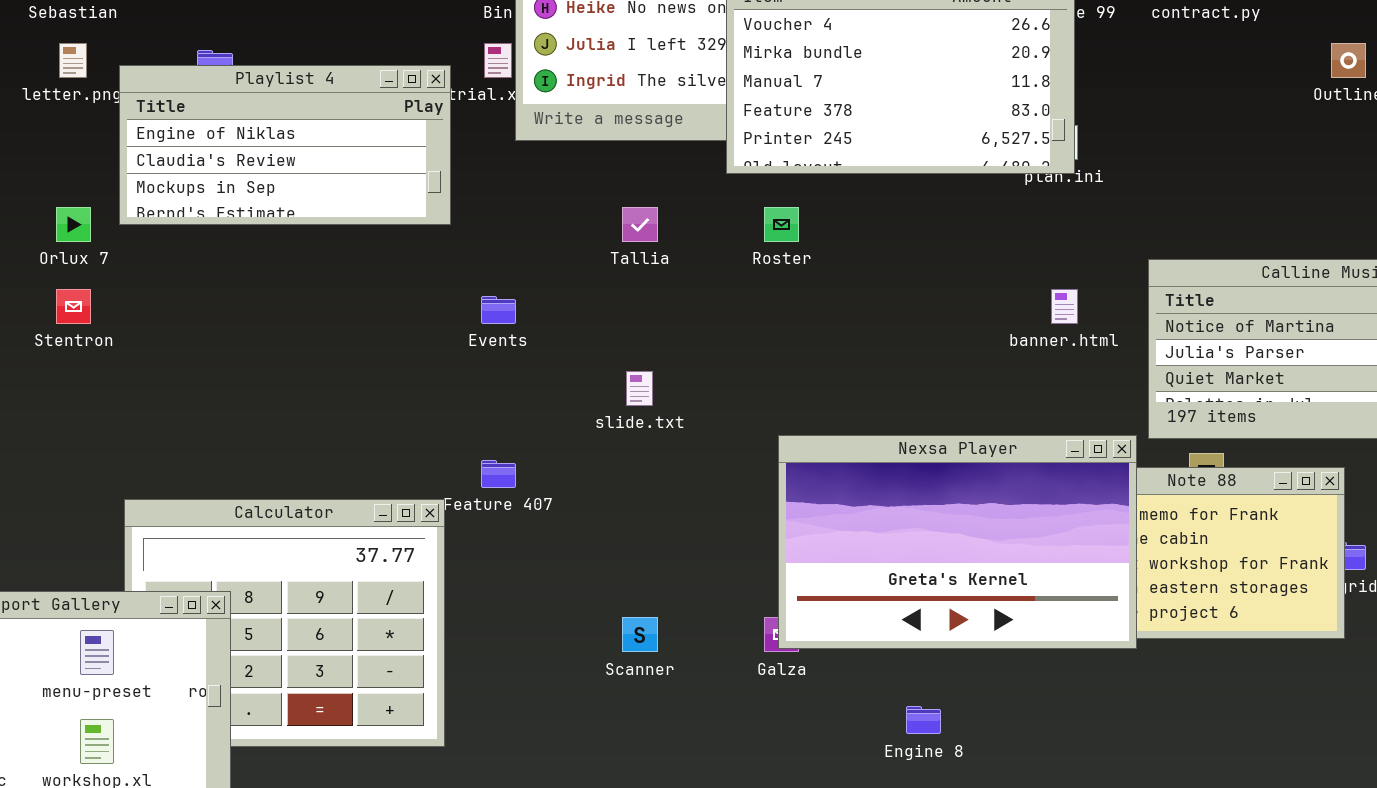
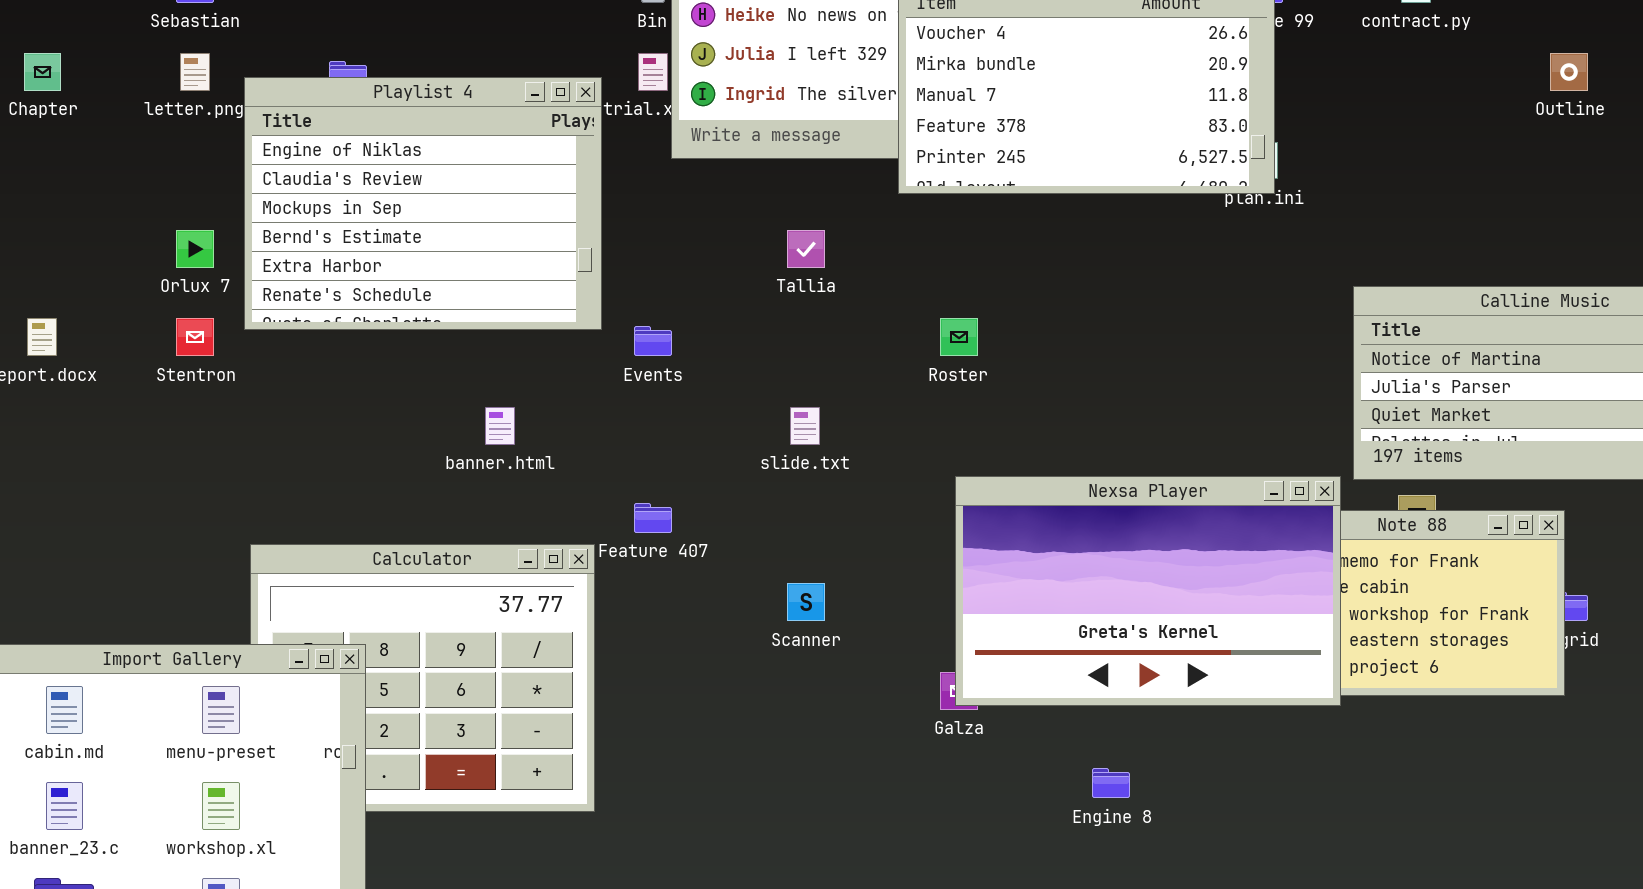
Playlist 4: [119,65,451,225] -> [244,77,602,330], resized
Roster: [764,207,799,242] -> [940,318,978,356], moved
banner.html: [1051,289,1078,324] -> [485,407,515,445], moved
Scanner: [622,617,658,652] -> [787,583,825,621], moved

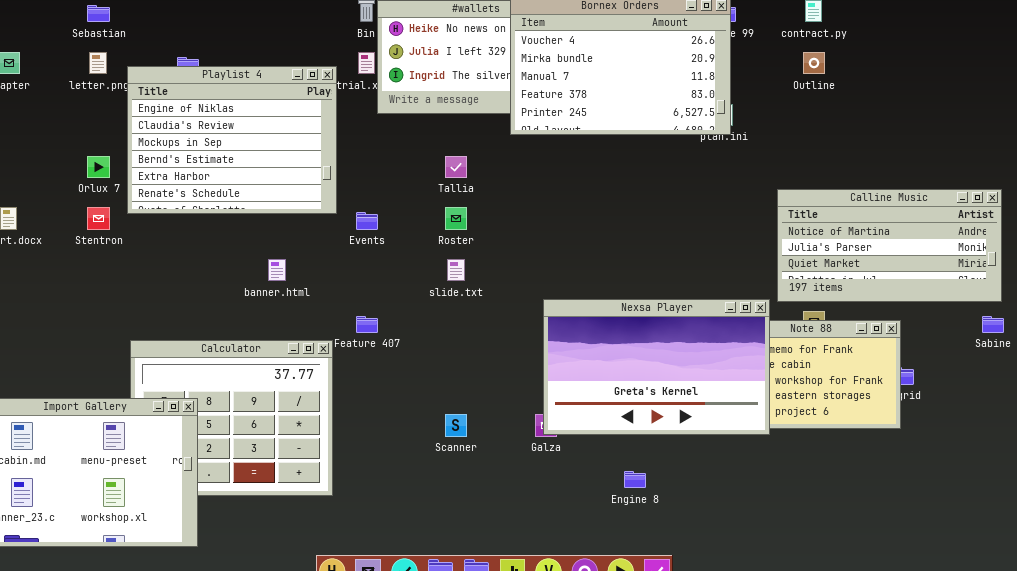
Outline: [1550,53,1588,91] -> [803,52,825,74], moved
Roster: [940,318,978,356] -> [445,207,467,230], moved
Scanner: [787,583,825,621] -> [445,414,467,437], moved

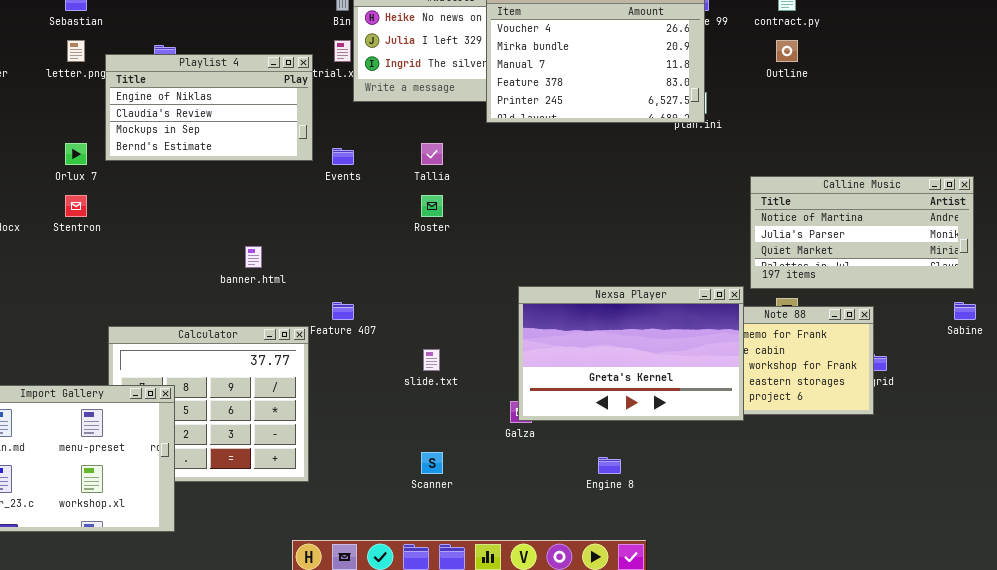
Playlist 4: [127,66,337,214] -> [105,54,313,161], resized
Events: [356,212,378,230] -> [332,148,354,165], moved
slide.txt: [447,259,465,281] -> [423,349,440,371], moved
Scanner: [445,414,467,437] -> [421,452,443,474], moved

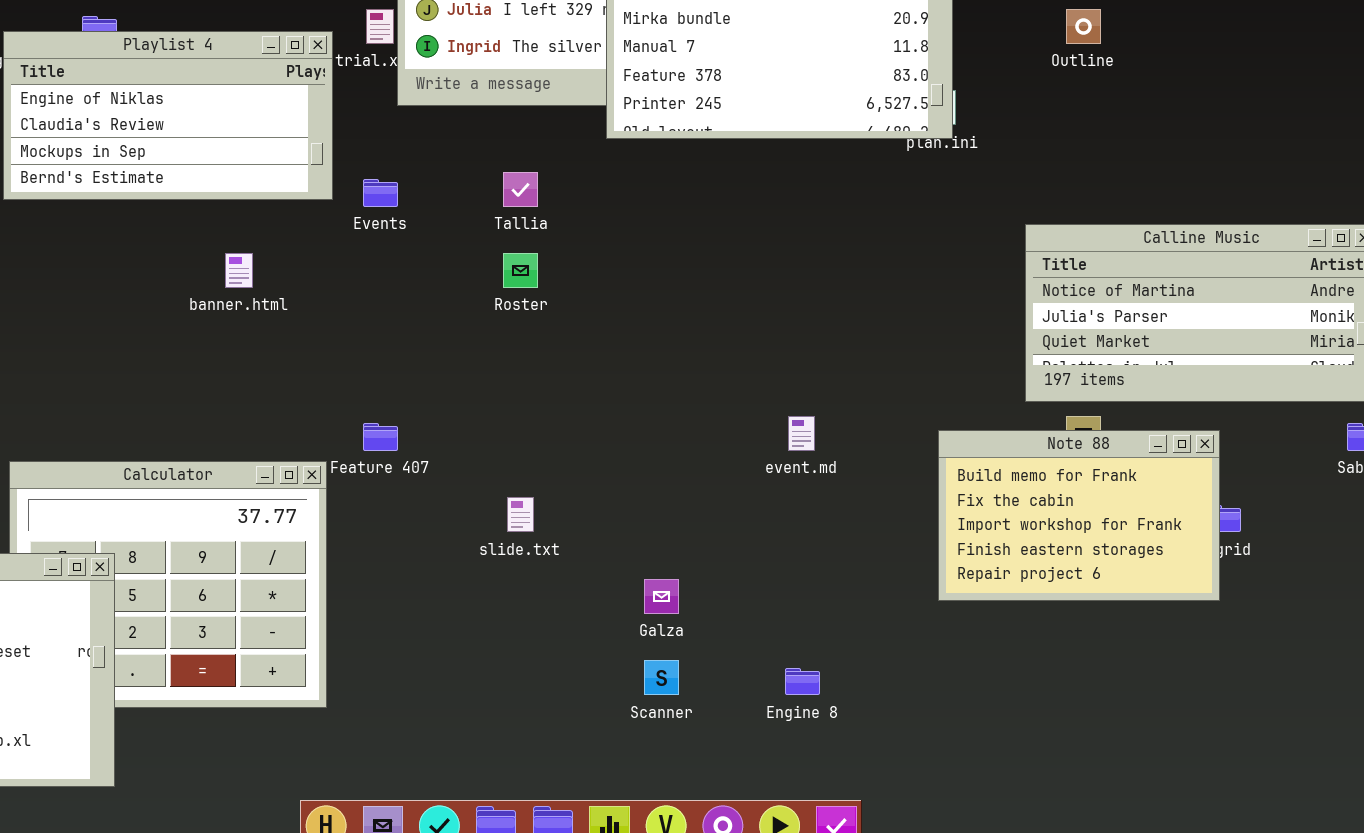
banner.html: [245,246,262,268] -> [225,253,253,288], moved
Nexsa Player: [518,286,744,421] -> none, closed
Scanner: [421,452,443,474] -> [644,660,679,695], moved

